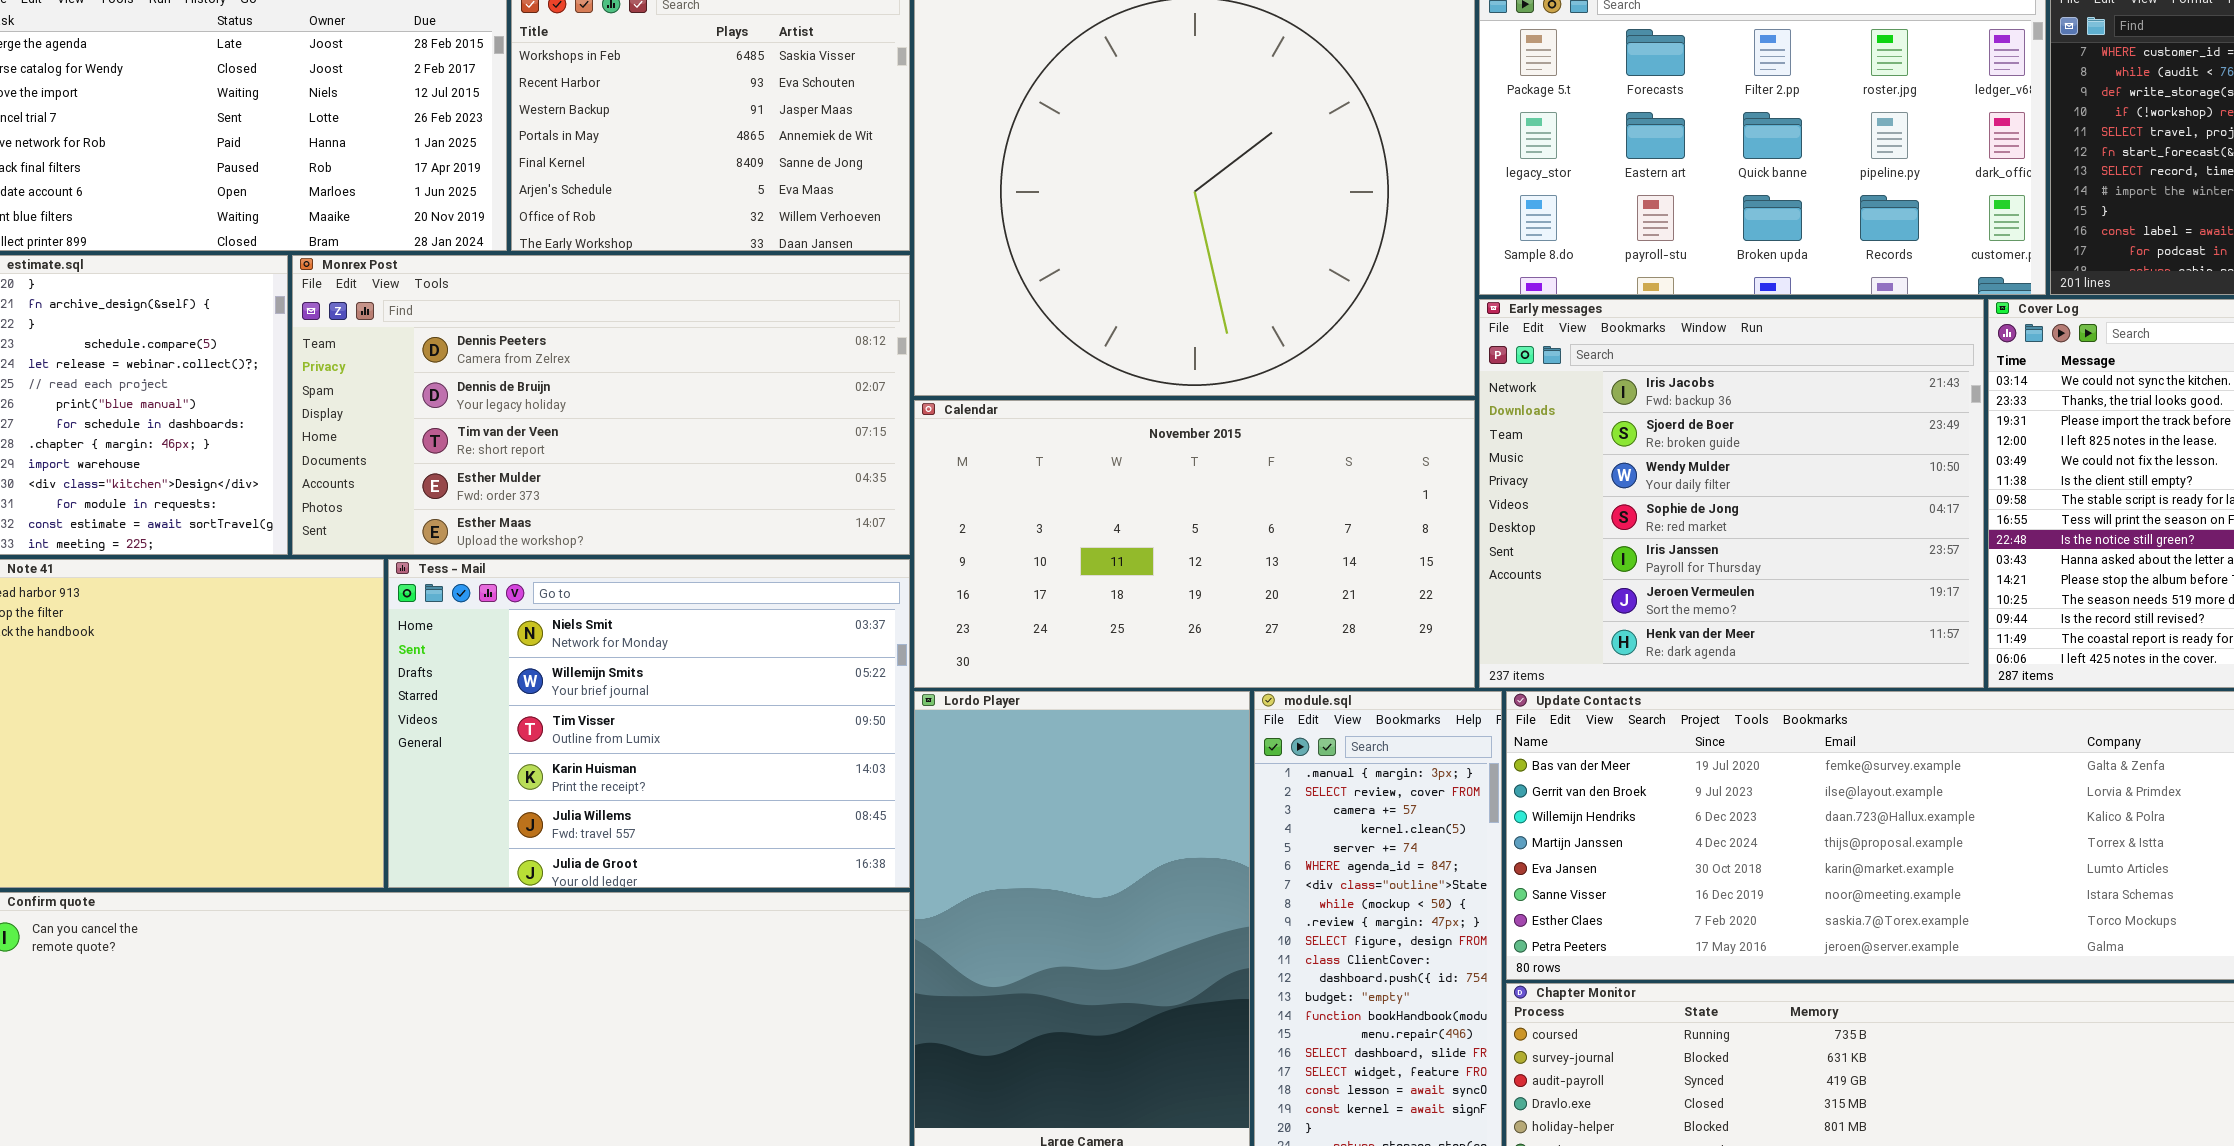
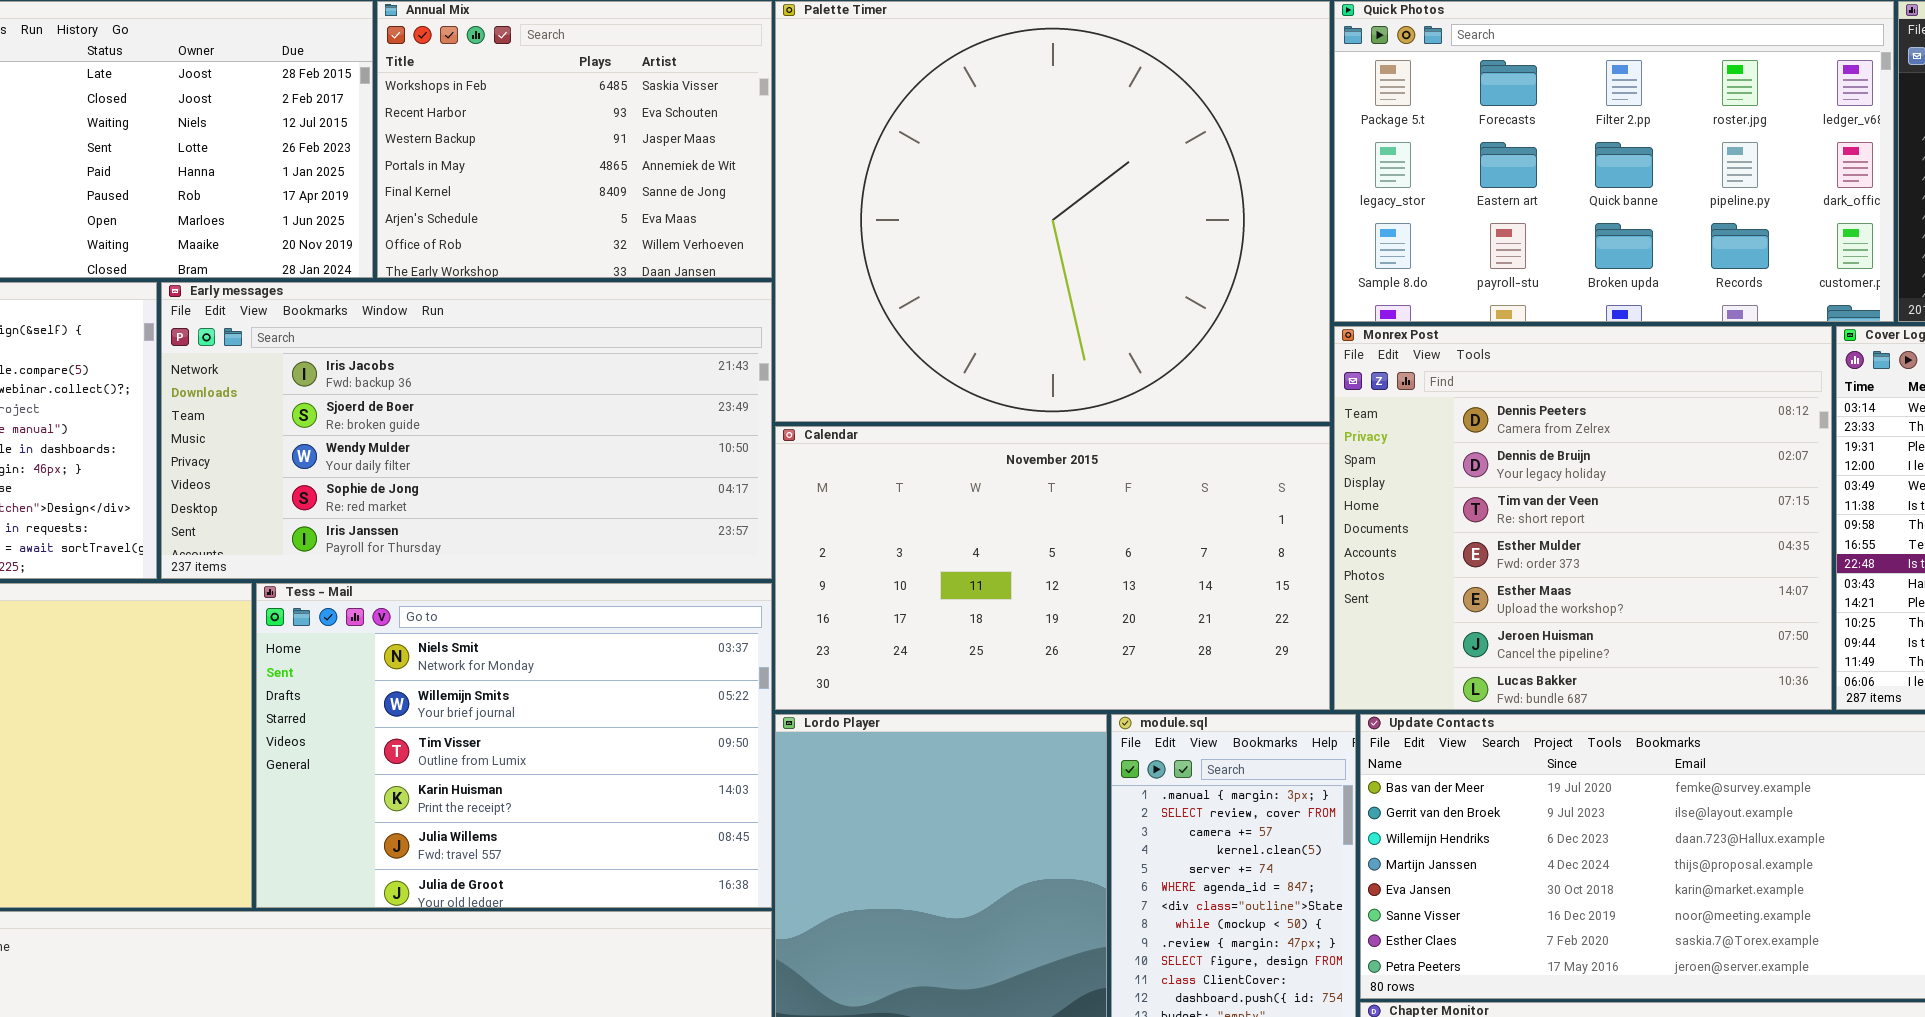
Monrex Post: [292,255,910,555] -> [1334,326,1832,710], moved, resized
Early messages: [1479,299,1984,688] -> [161,282,772,579], moved, resized

